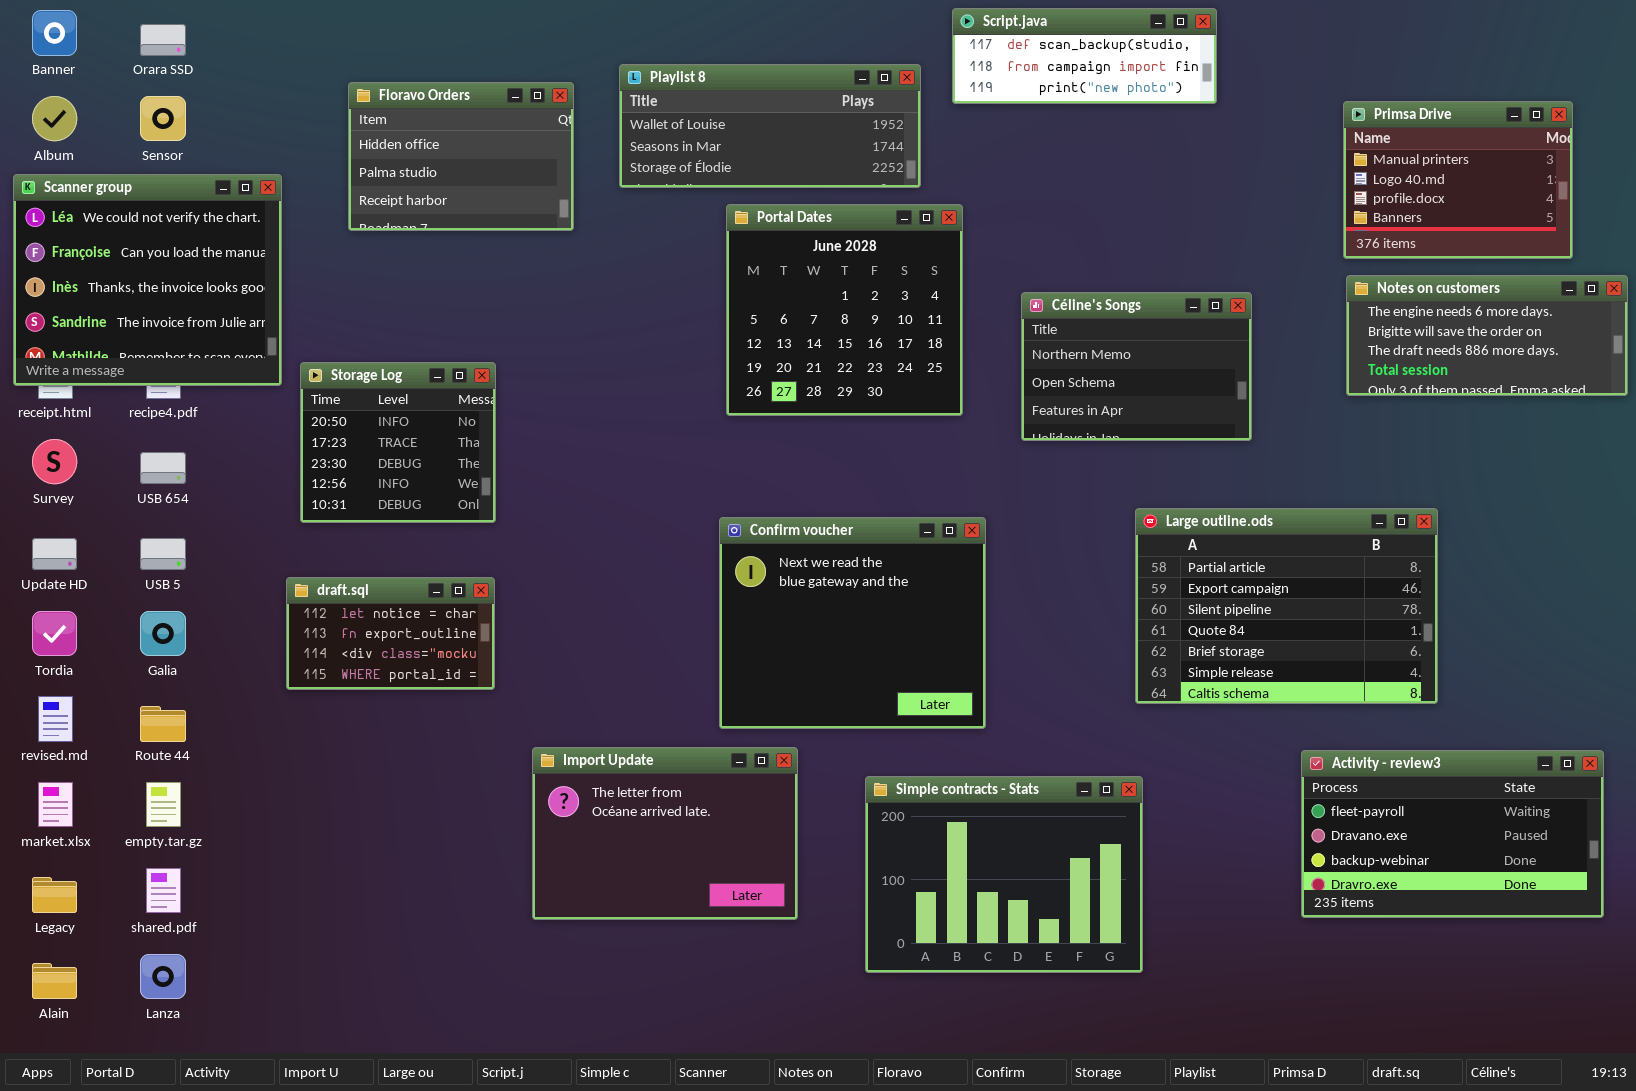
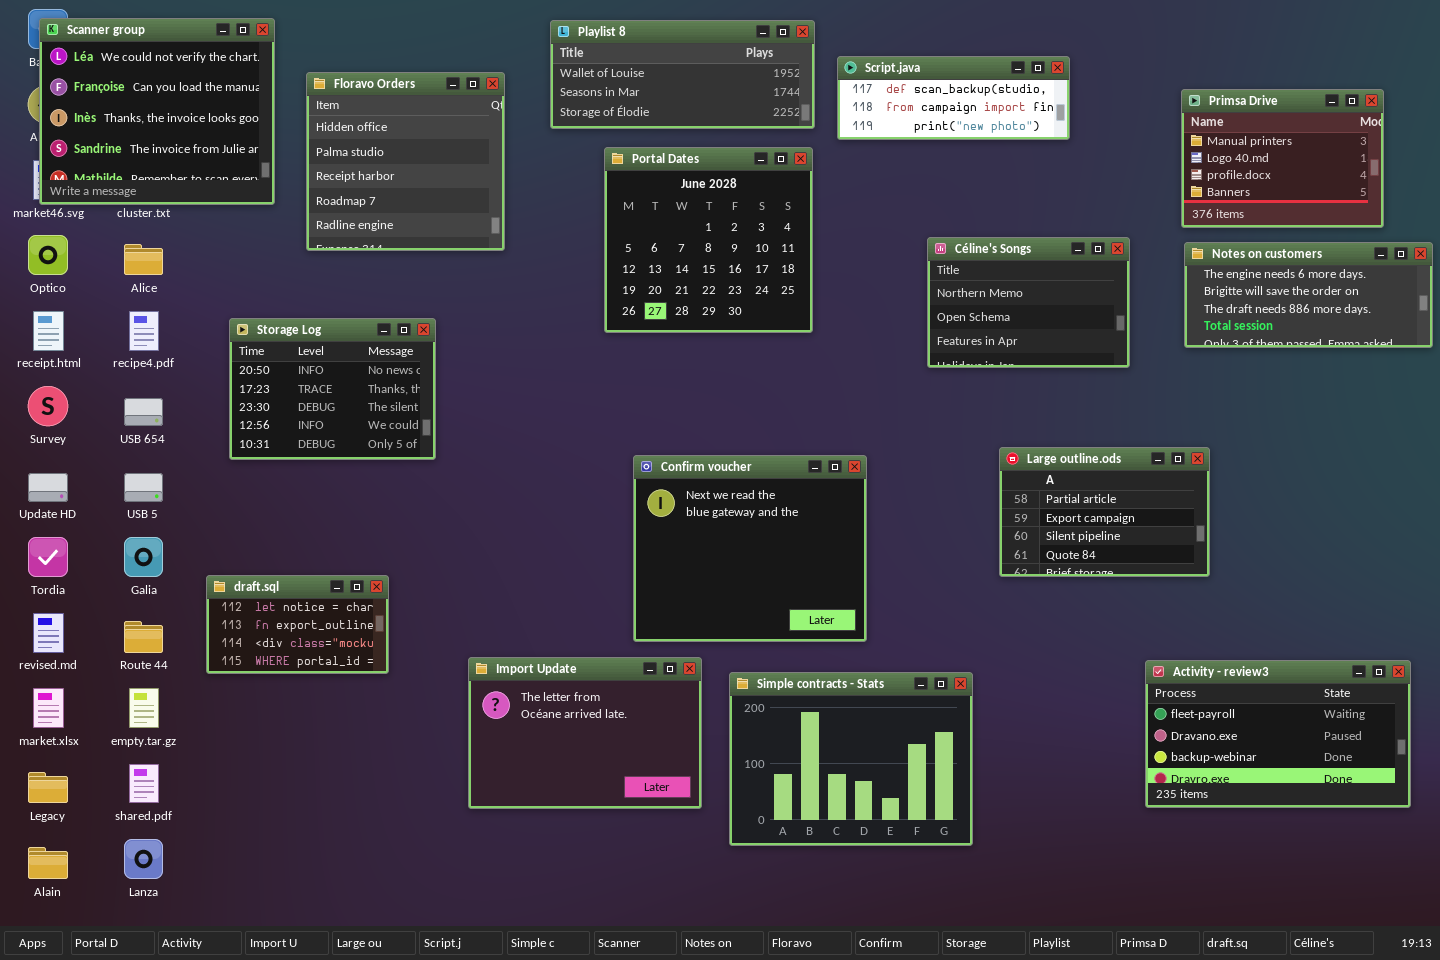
Script.java: [952,8,1217,104] -> [837,56,1070,140], moved
Playlist 8: [619,64,921,188] -> [550,20,815,129], moved
Floravo Orders: [348,82,574,231] -> [306,72,505,251], resized
Scanner group: [13,174,282,386] -> [39,18,275,205], moved
Portal Dates: [726,204,963,416] -> [604,147,813,333], moved
Céline's Songs: [1021,292,1252,441] -> [927,237,1130,368], moved
Storage Log: [300,362,496,523] -> [229,318,436,460], resized
Large outline.ods: [1135,508,1438,704] -> [999,447,1210,577], resized
draft.sql: [286,577,495,690] -> [206,575,389,674], moved
Simple contracts - Stats: [865,776,1143,973] -> [729,672,973,846], moved

